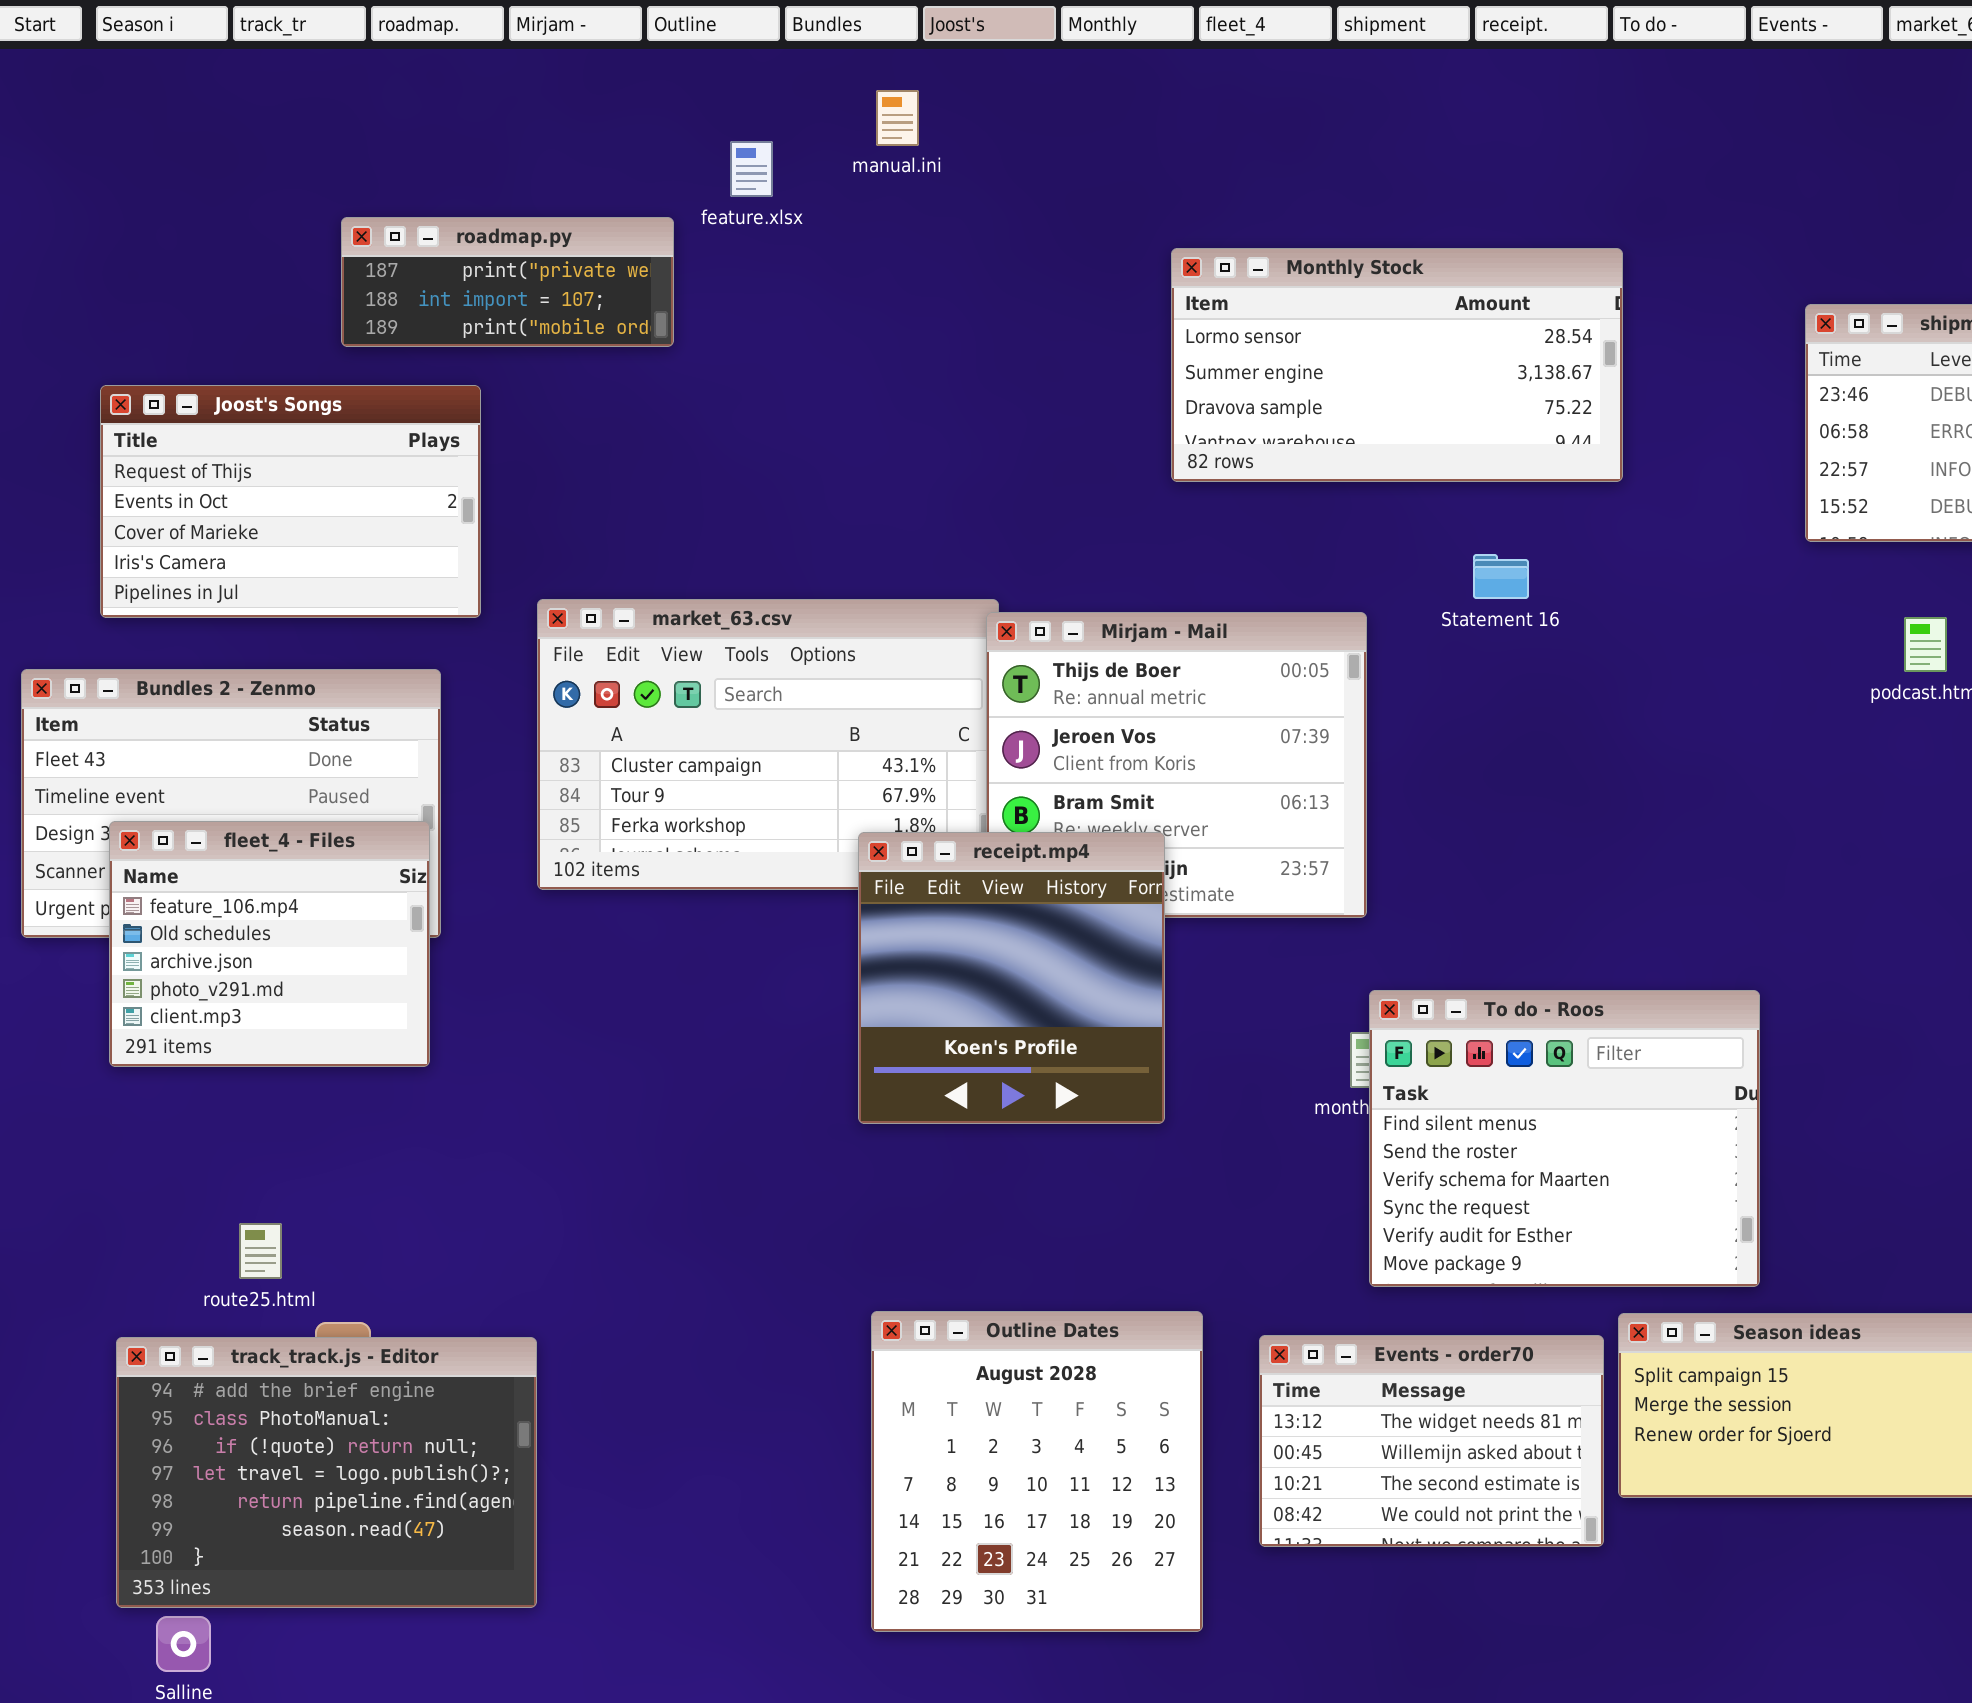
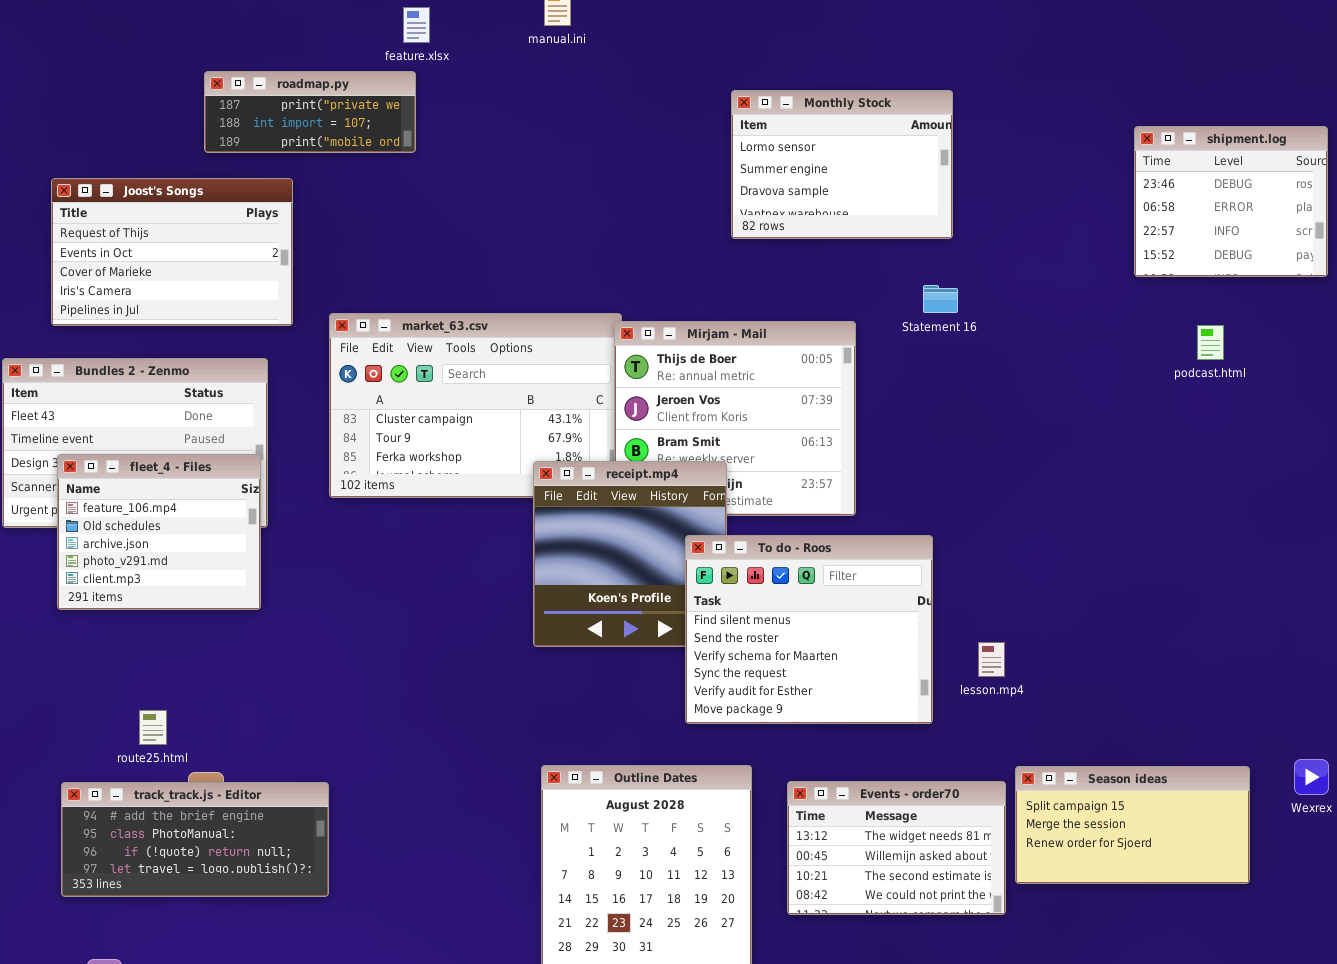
feature.xlsx: [730,141,773,197] -> [403,7,430,43], moved
Monthly Stock: [1171,248,1623,482] -> [731,90,953,239], resized
To do - Roos: [1369,990,1760,1287] -> [685,535,933,724], moved
track_track.js - Editor: [116,1337,537,1608] -> [61,782,329,897], resized

